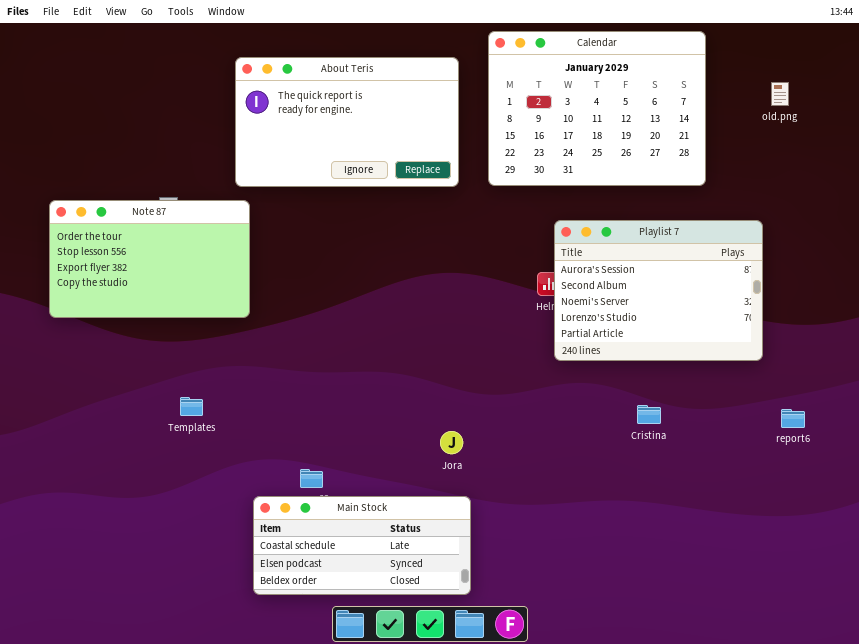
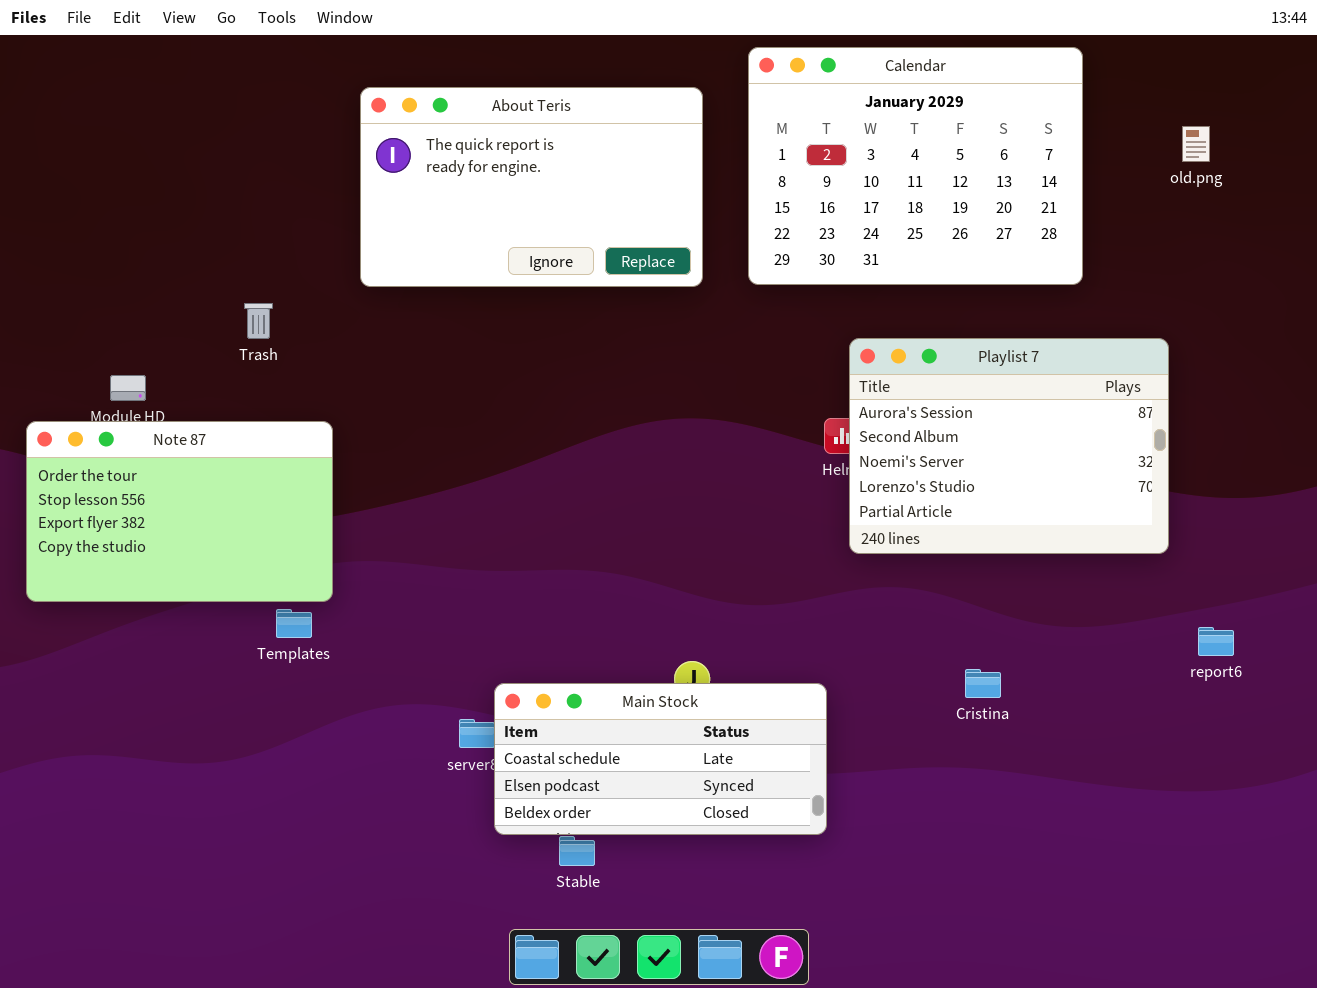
Note 87: [49,200,250,318] -> [26,421,333,602], moved
Cristina: [637,405,661,424] -> [965,669,1001,698], moved
Main Stock: [253,496,471,595] -> [494,683,827,835], moved

